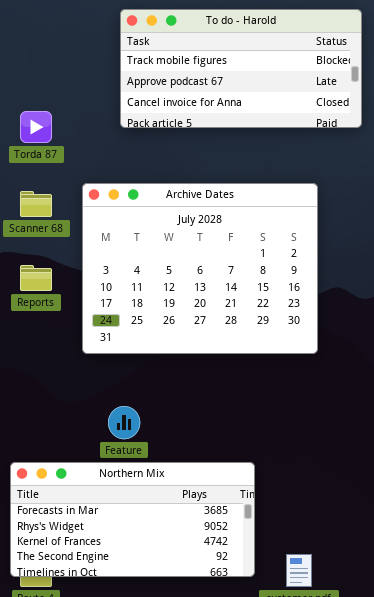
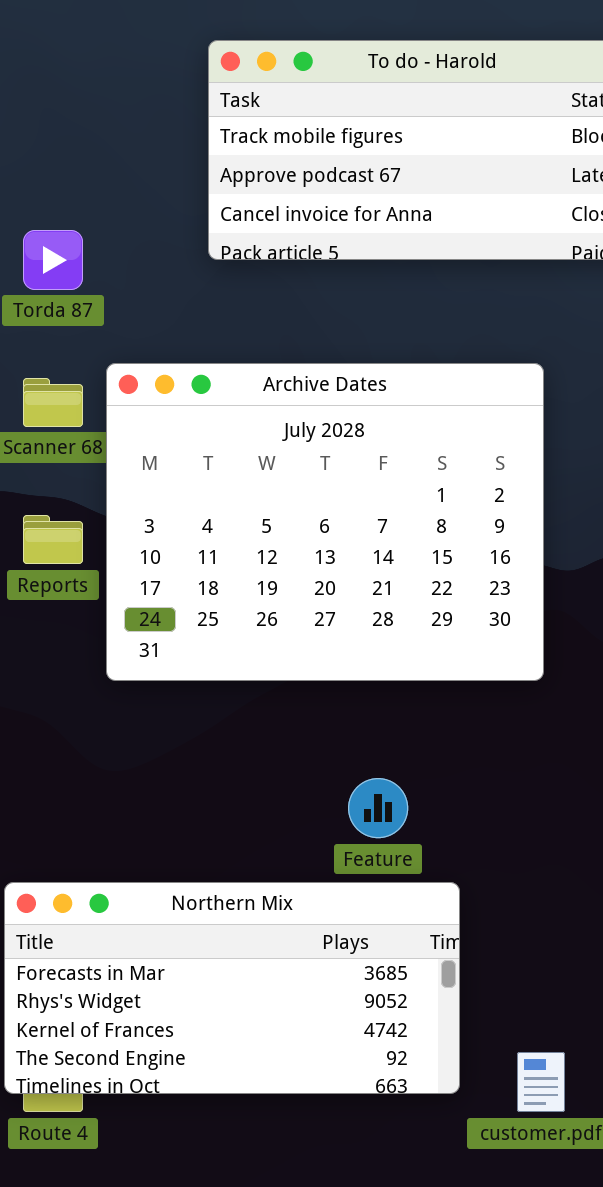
Archive Dates: [82,183,318,354] -> [106,363,544,681], moved
Feature: [108,406,140,439] -> [348,778,408,838], moved

